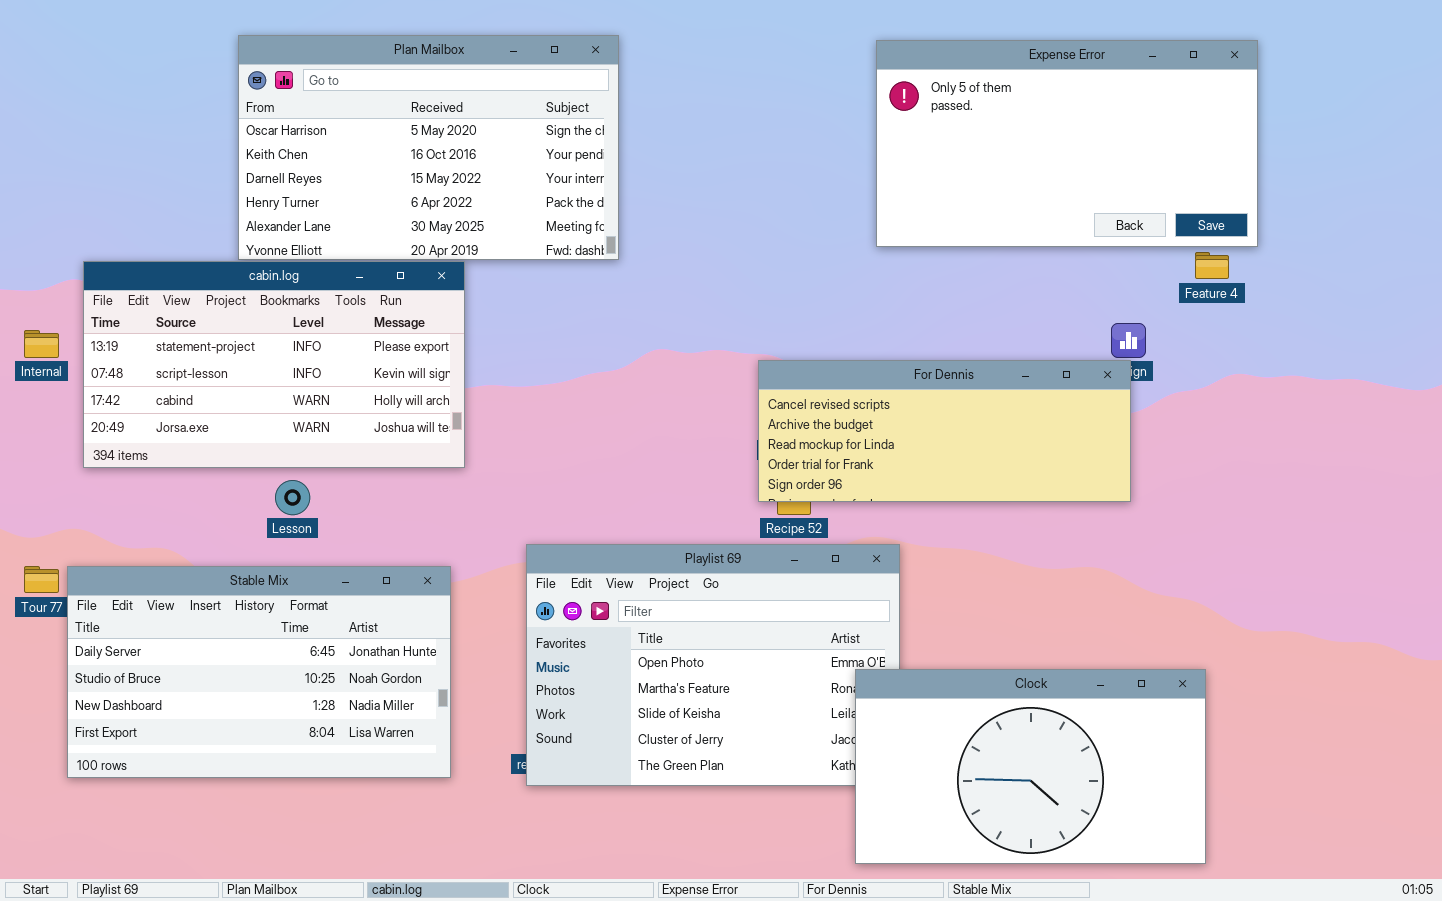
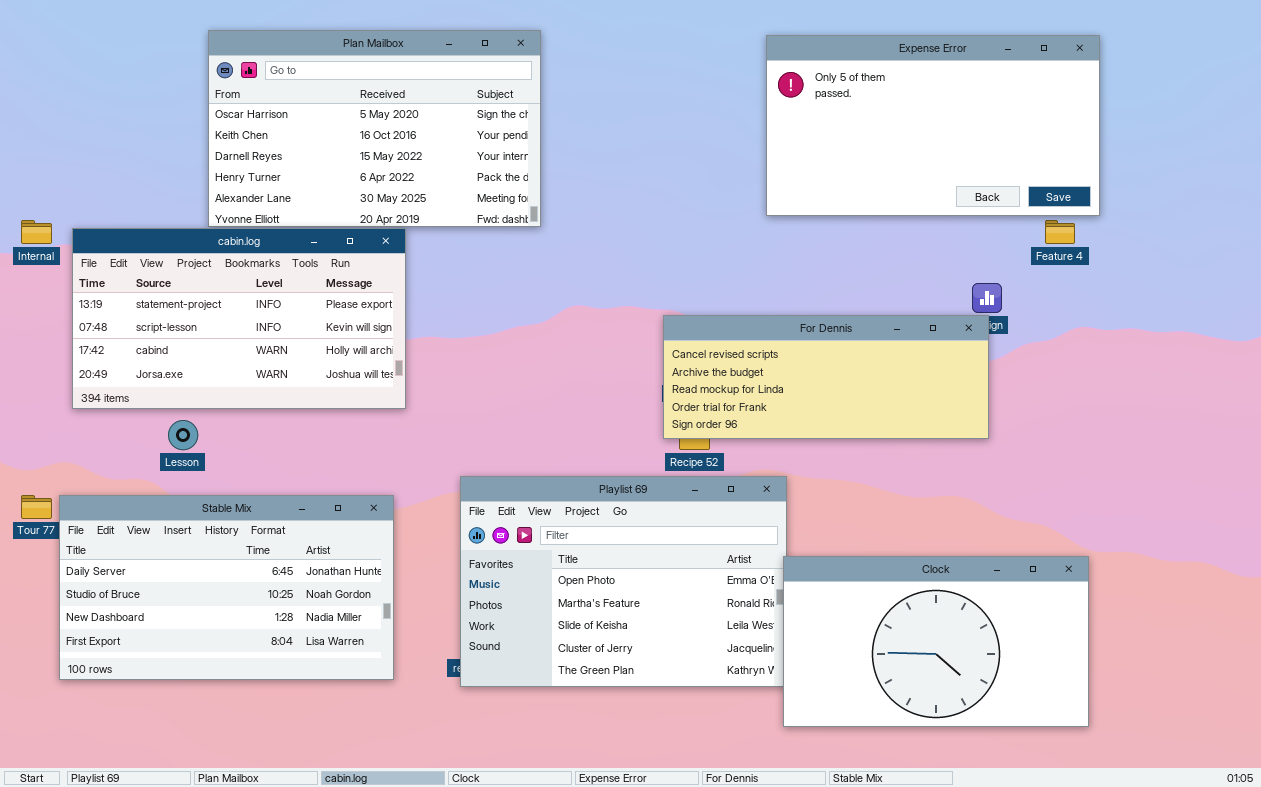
Internal: [24,330,59,358] -> [21,220,52,244], moved
Lesson: [275,480,310,515] -> [168,420,198,450], moved
Clock: [855,669,1206,864] -> [783,556,1089,727], moved

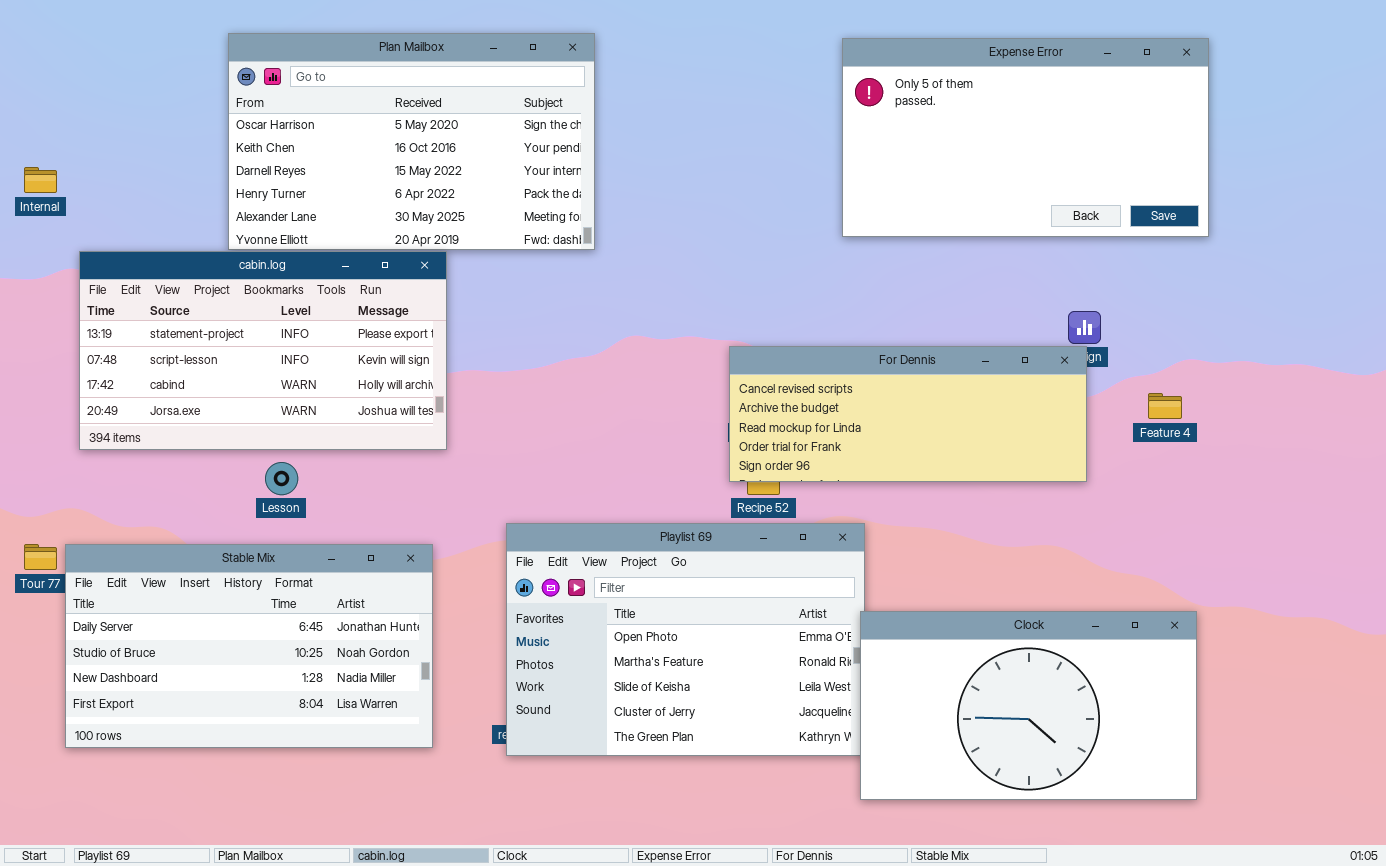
Internal: [21,220,52,244] -> [24,167,57,193], moved
Feature 4: [1045,220,1075,244] -> [1148,393,1182,419], moved
Lesson: [168,420,198,450] -> [265,462,298,495], moved

